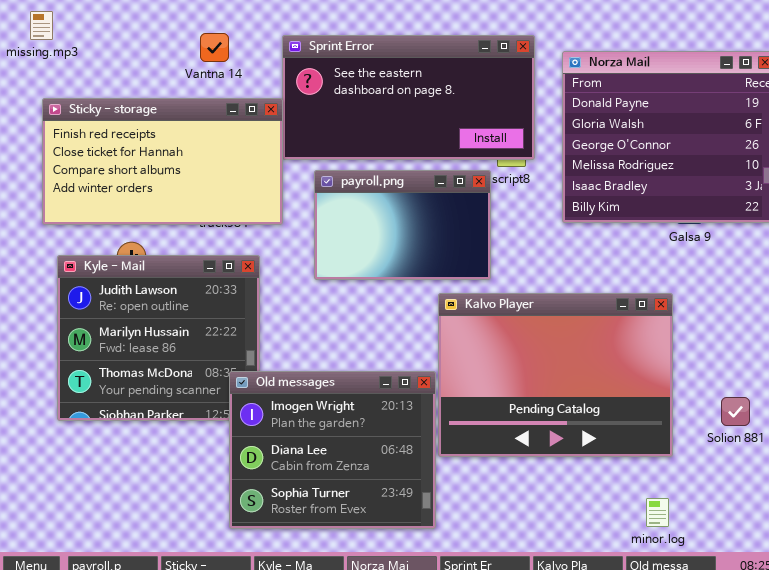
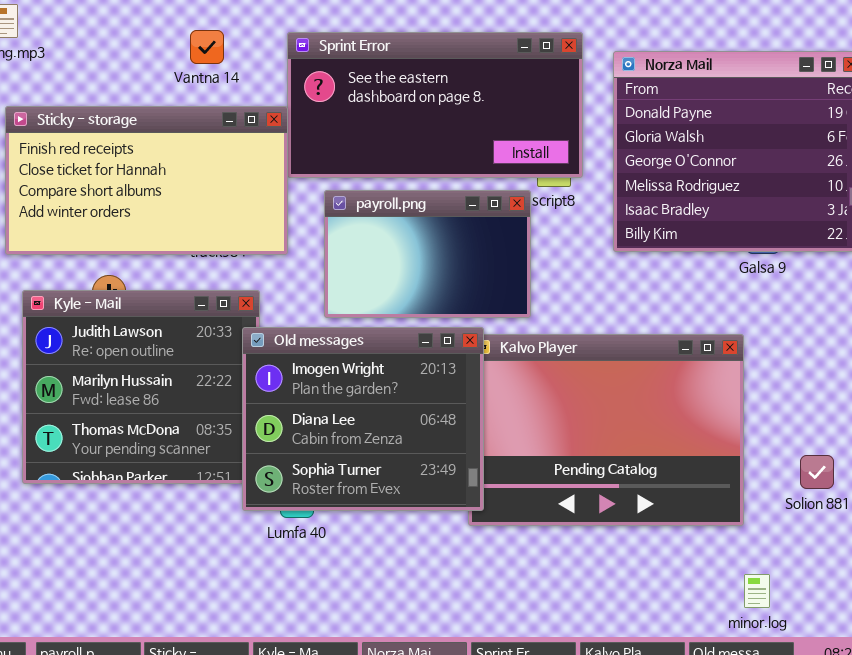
Old messages: [229,371,436,529] -> [242,327,484,511], moved
minor.log: [646,498,669,527] -> [744,574,770,608], moved

